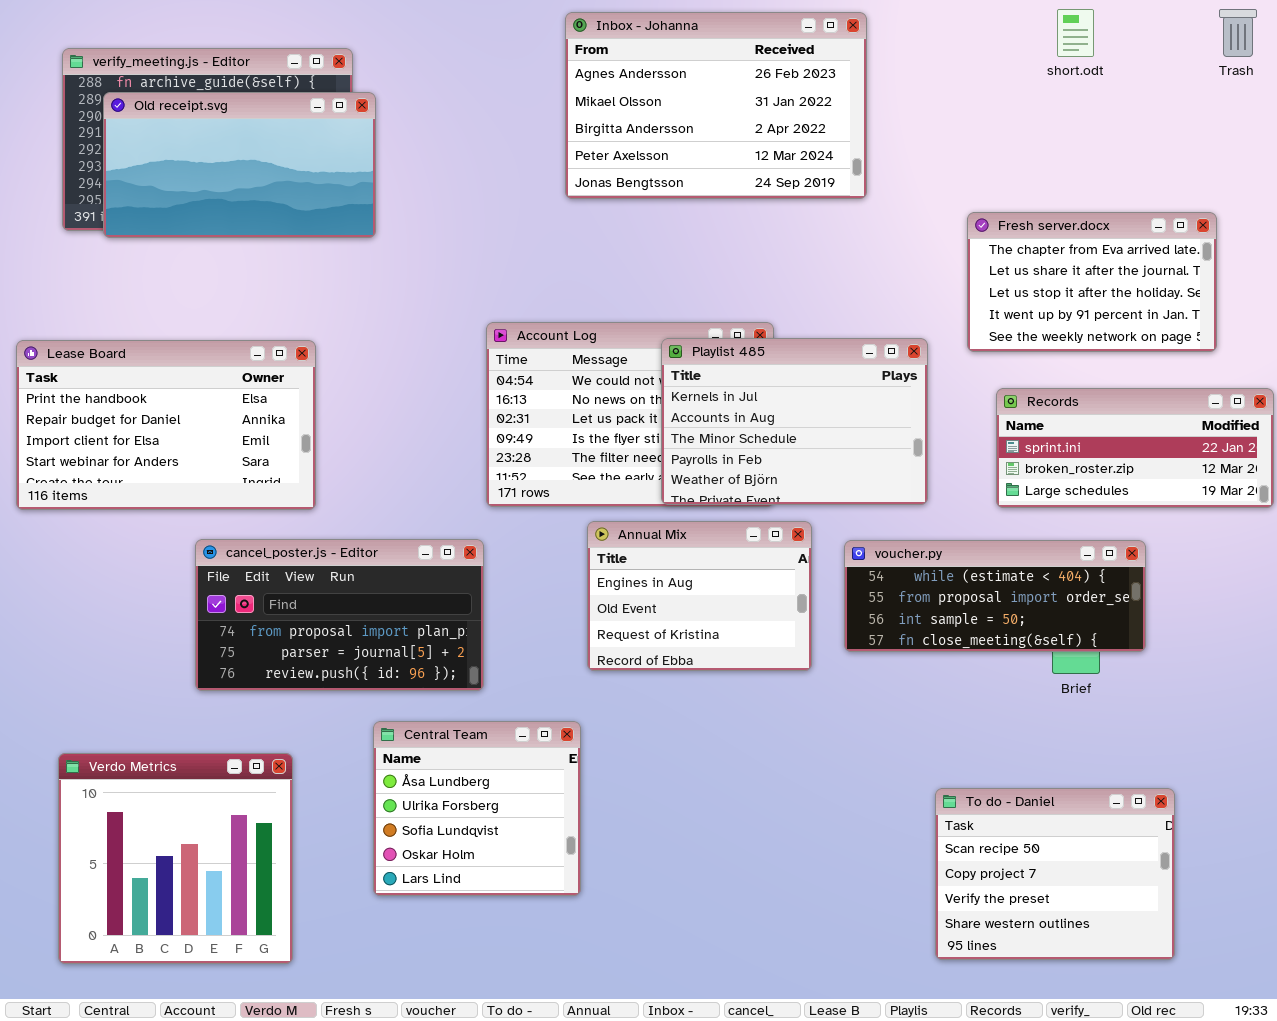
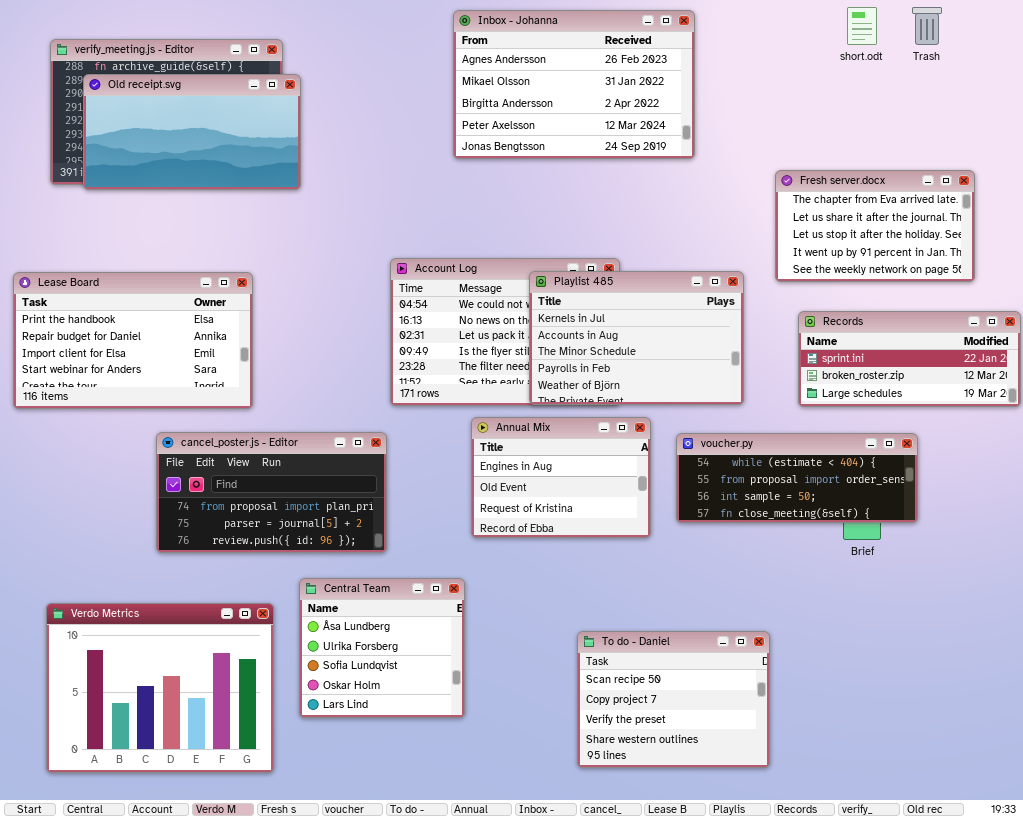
Trash: [1219,9,1257,57] -> [912,7,942,45], moved
Verdo Metrics: [58,753,293,964] -> [46,603,274,773], resized
To do - Daniel: [935,788,1175,960] -> [577,631,770,768], moved

